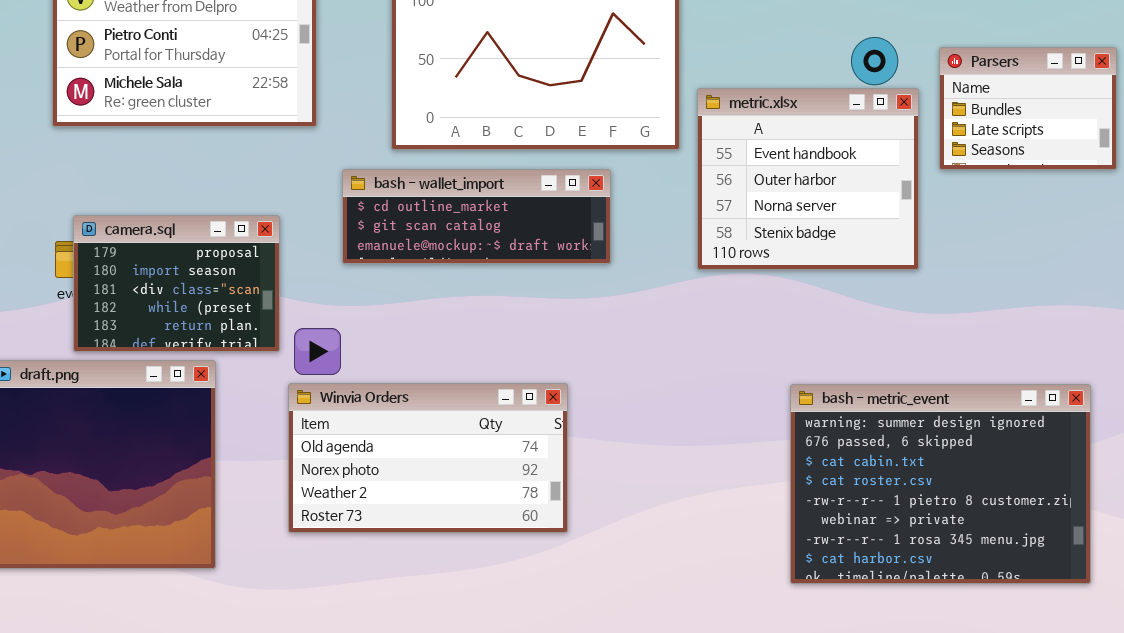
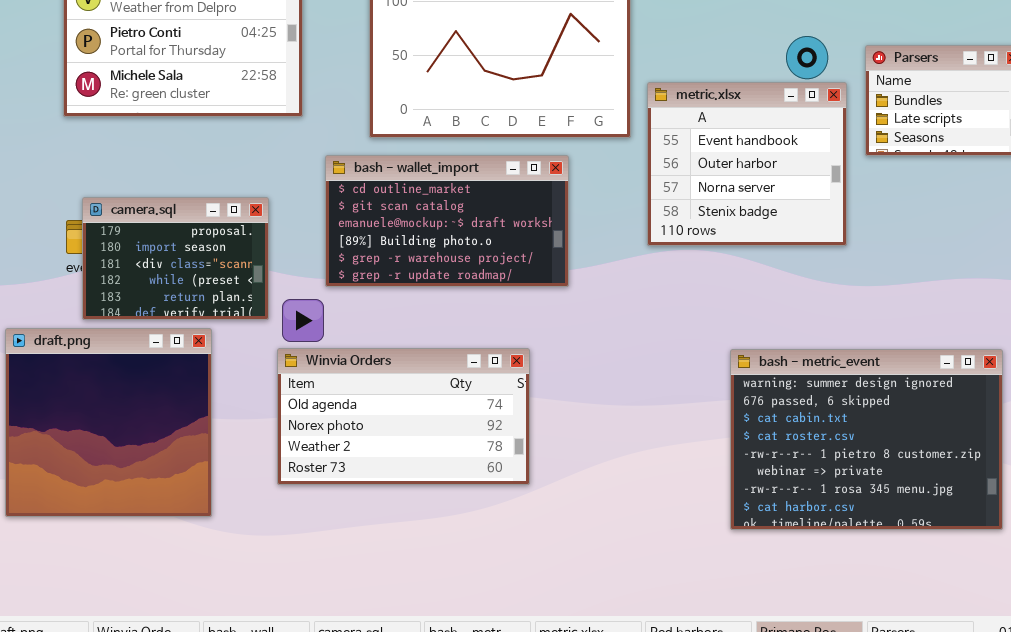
bash - wallet_import: [342,169,611,264] -> [325,155,569,287], resized

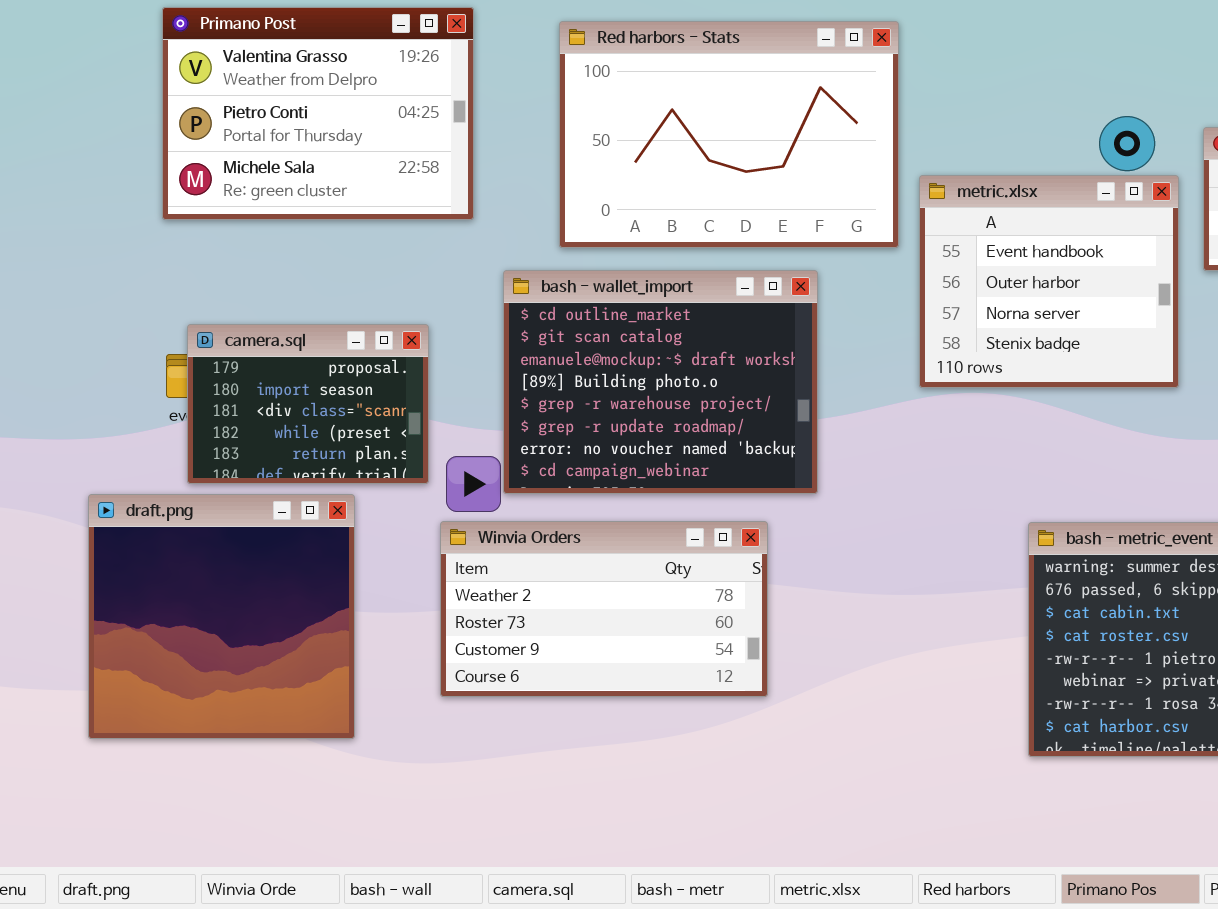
bash - wallet_import: [325,155,569,287] -> [503,270,818,494], resized
Winvia Orders: [277,348,530,485] -> [440,521,768,697], scrolled down 2 rows

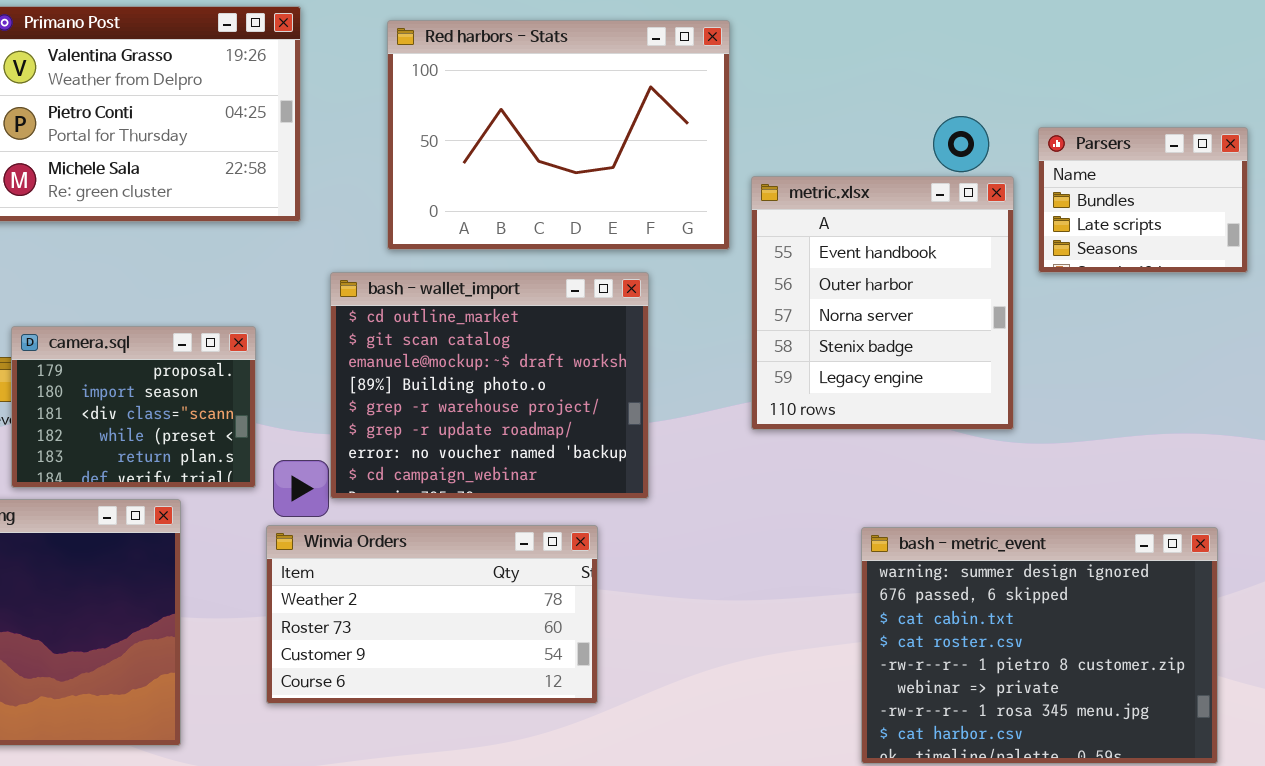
metric.xlsx: [919,175,1179,388] -> [751,176,1014,430], resized

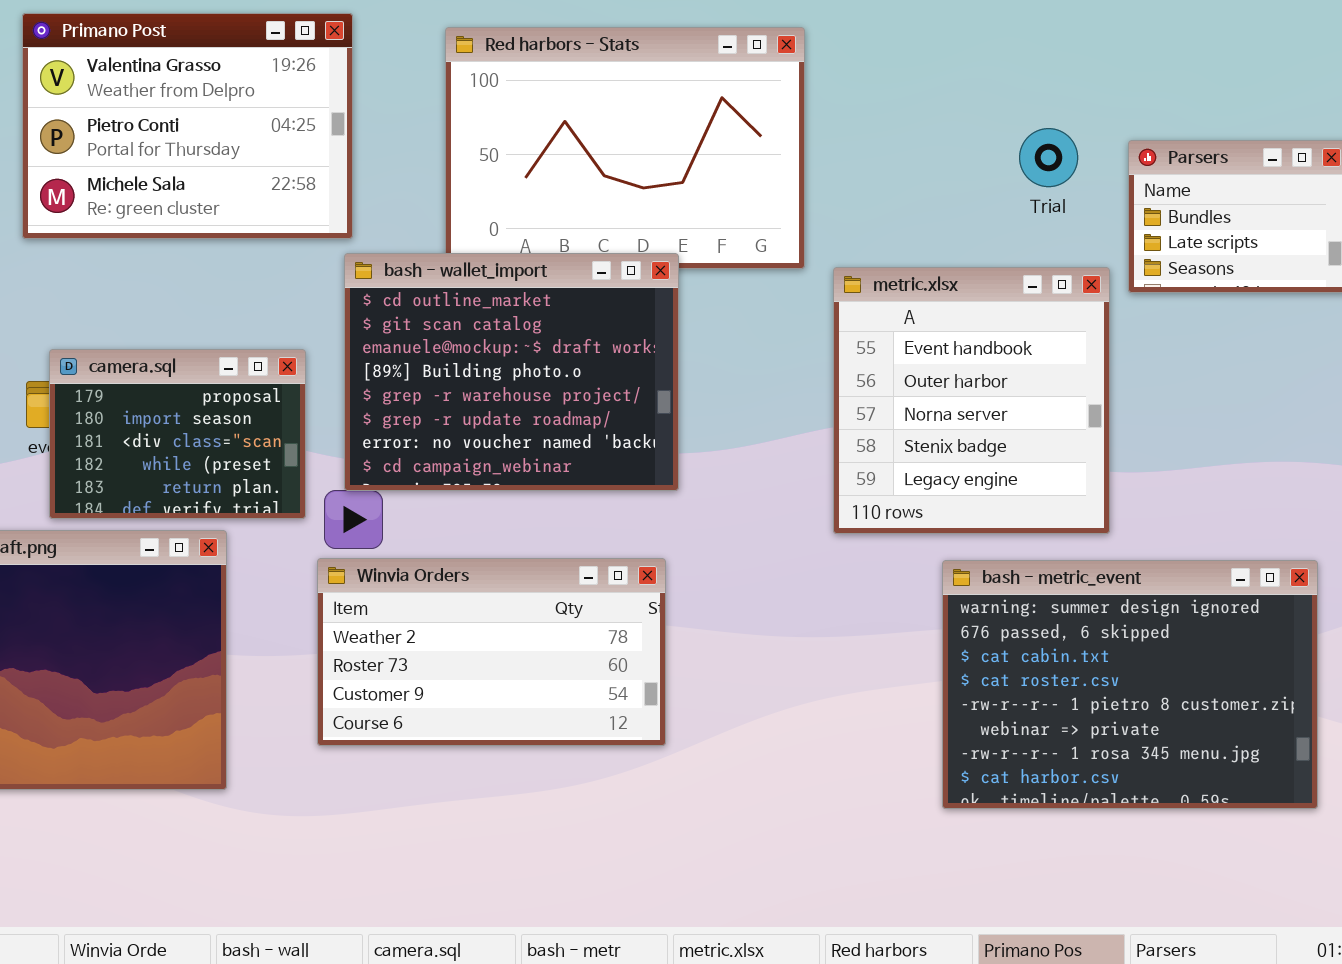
metric.xlsx: [751,176,1014,430] -> [833,267,1110,534], moved
bash - wallet_import: [330,272,649,499] -> [344,253,679,491], moved

